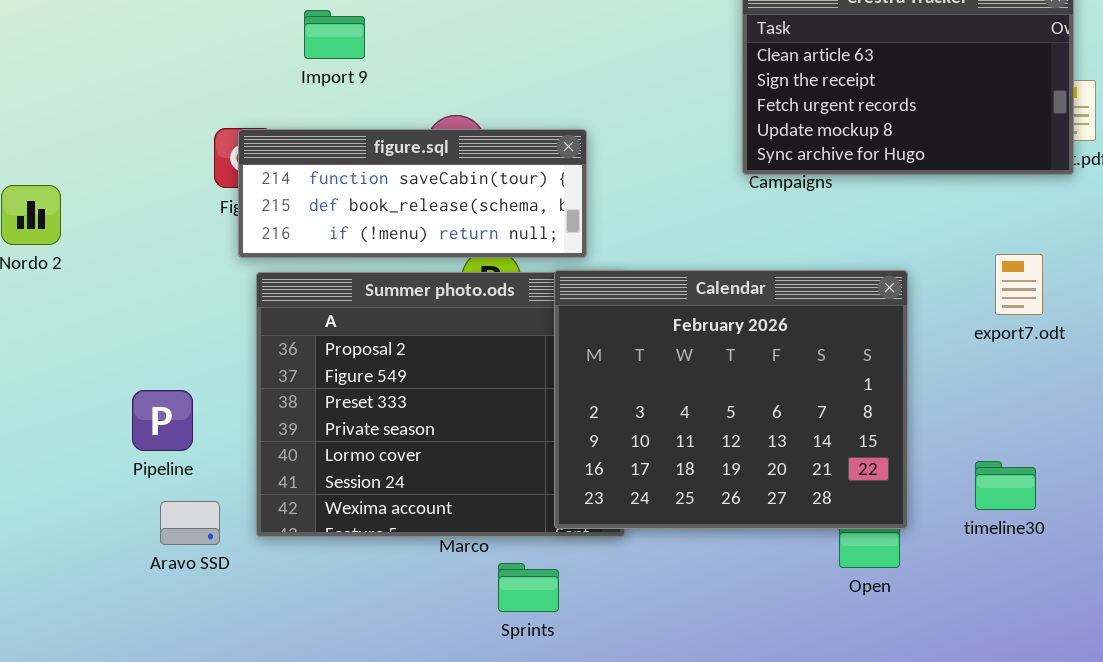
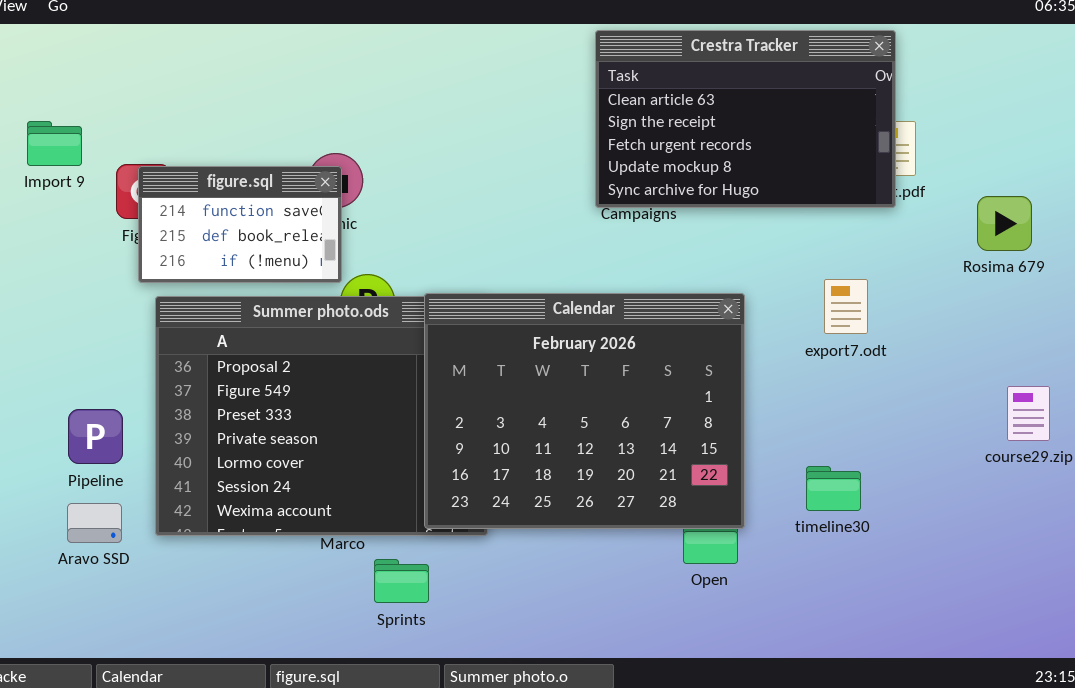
Import 9: [304,10,365,59] -> [27,121,82,166], moved
figure.sql: [238,129,587,258] -> [138,166,342,283], resized
Pipeline: [132,390,193,451] -> [68,409,123,464], moved

